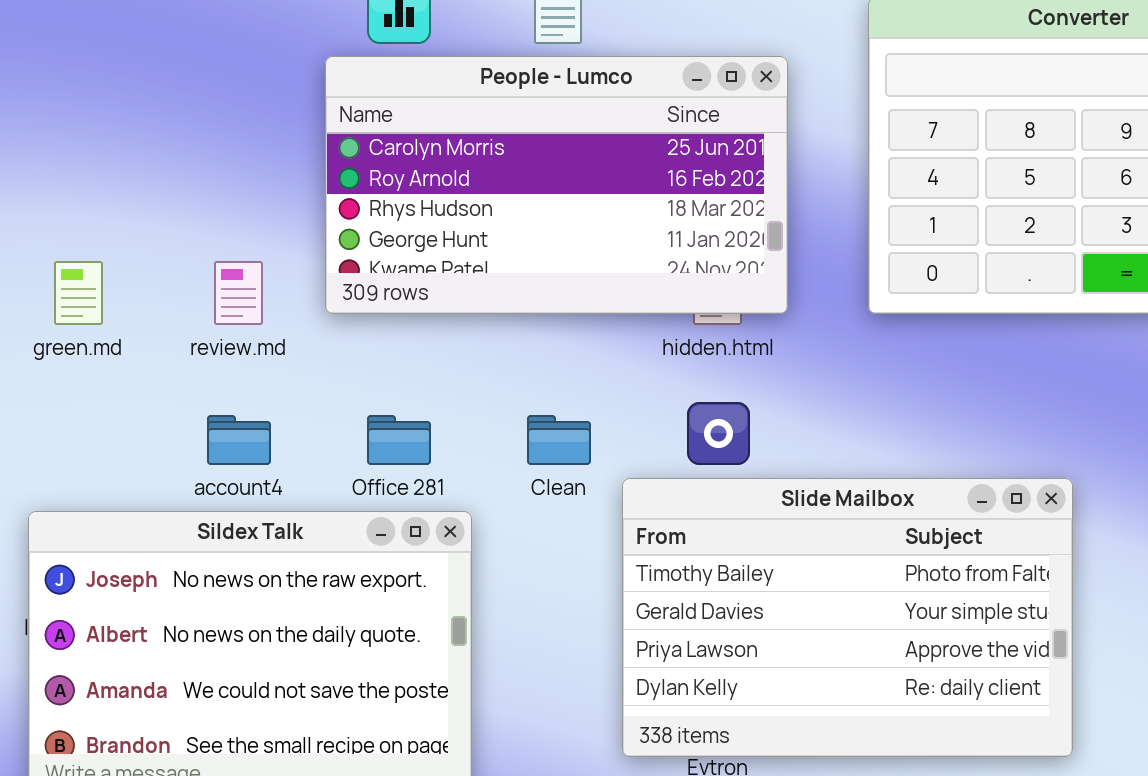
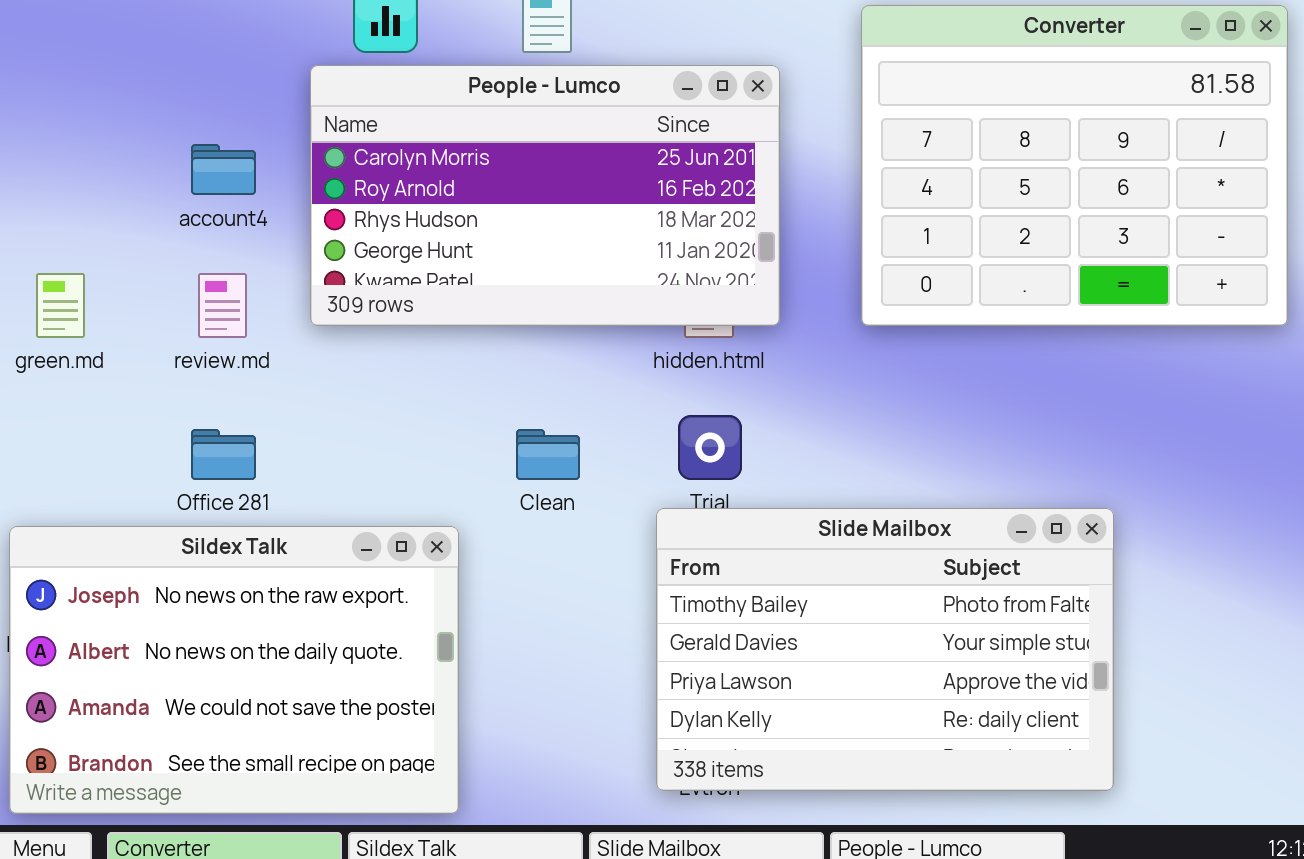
account4: [207,415,271,465] -> [191,144,256,195], moved
Office 281: [367,415,431,465] -> [191,429,256,480], moved
Slide Mailbox: [622,478,1073,757] -> [656,508,1114,791], moved

